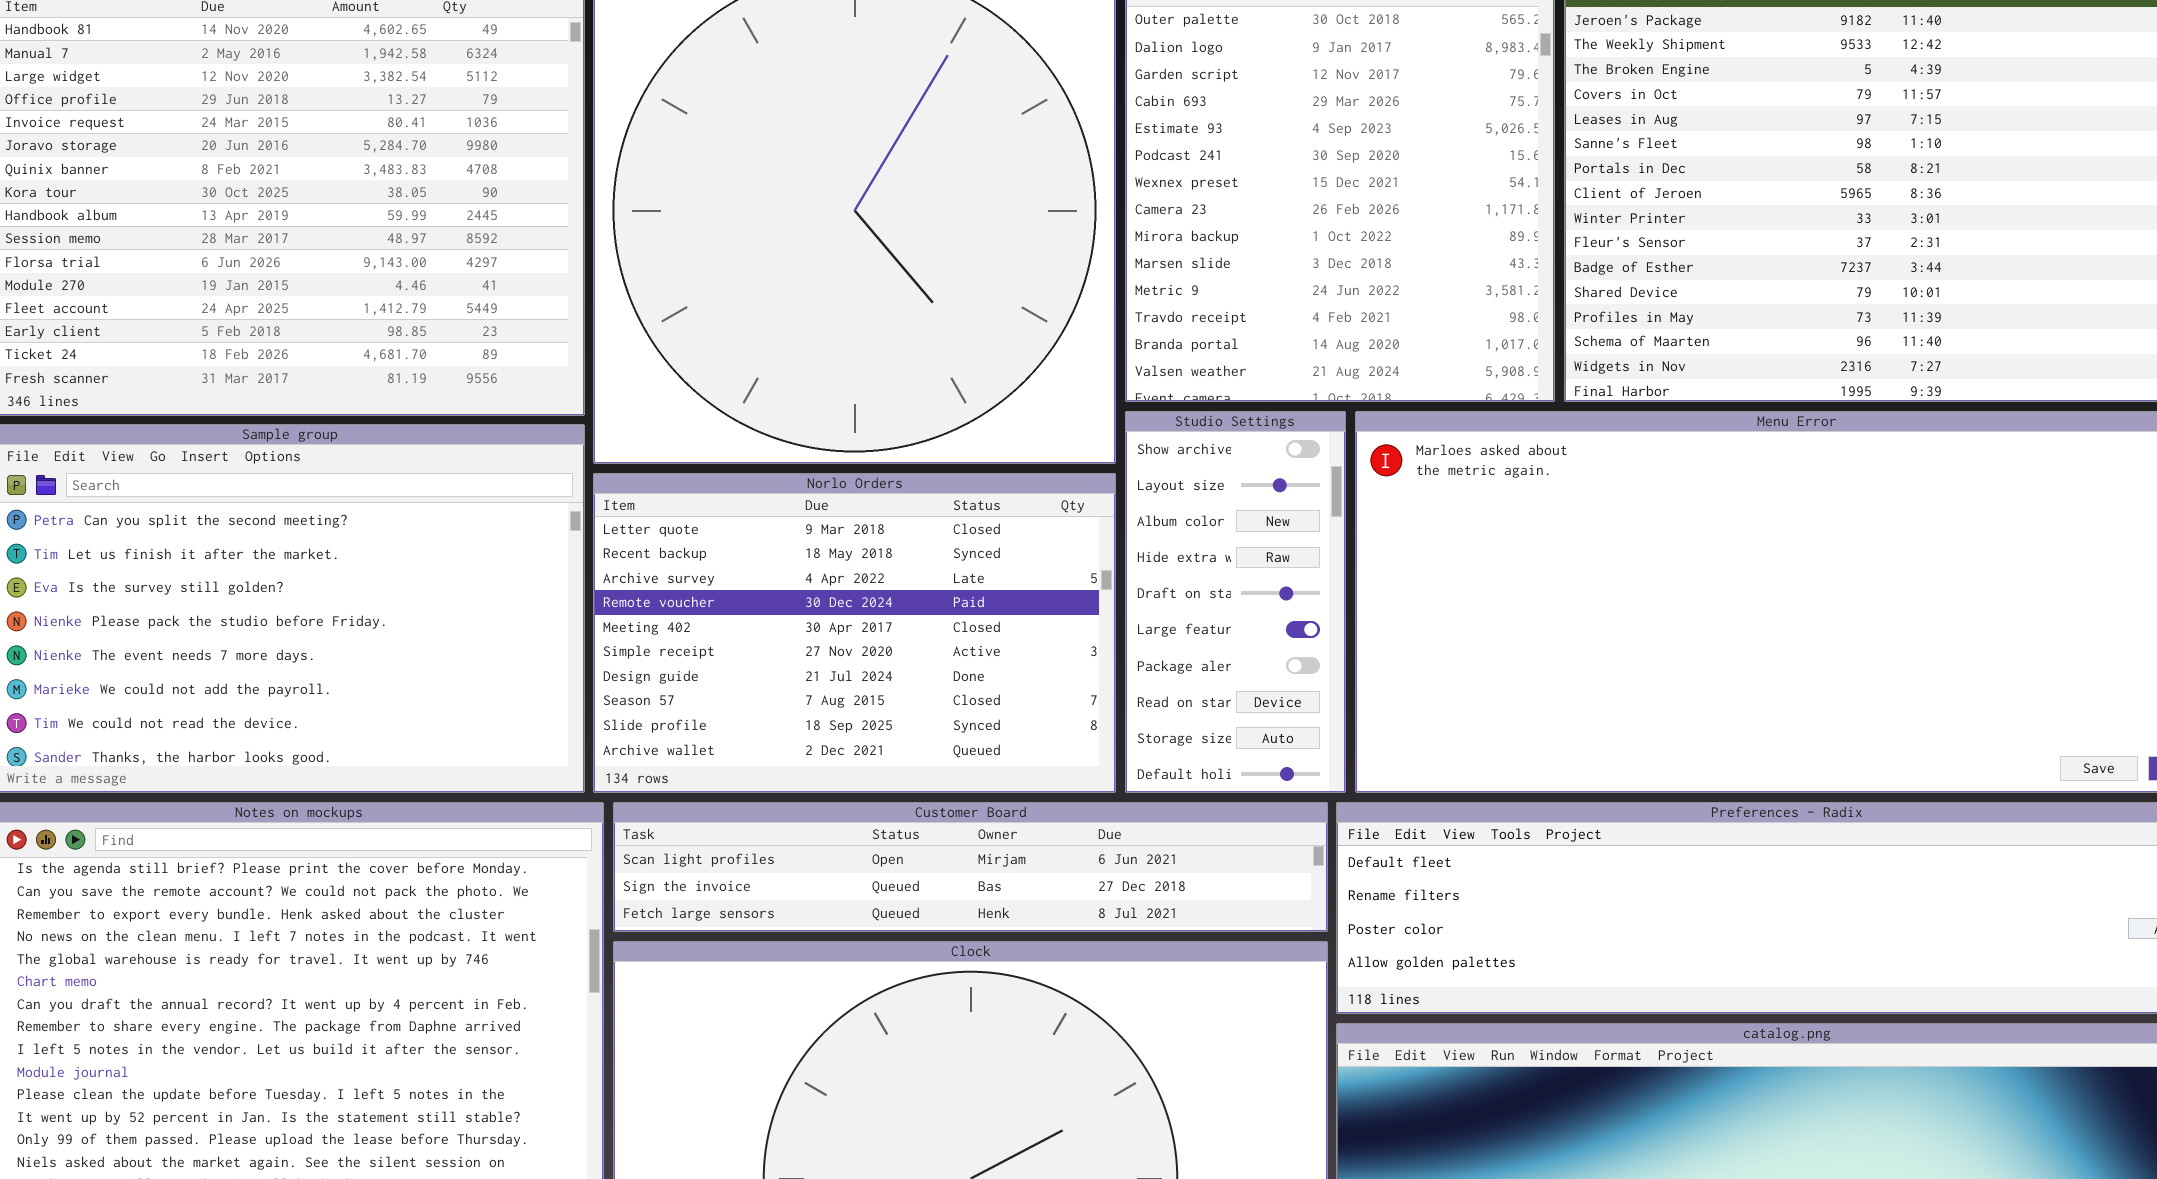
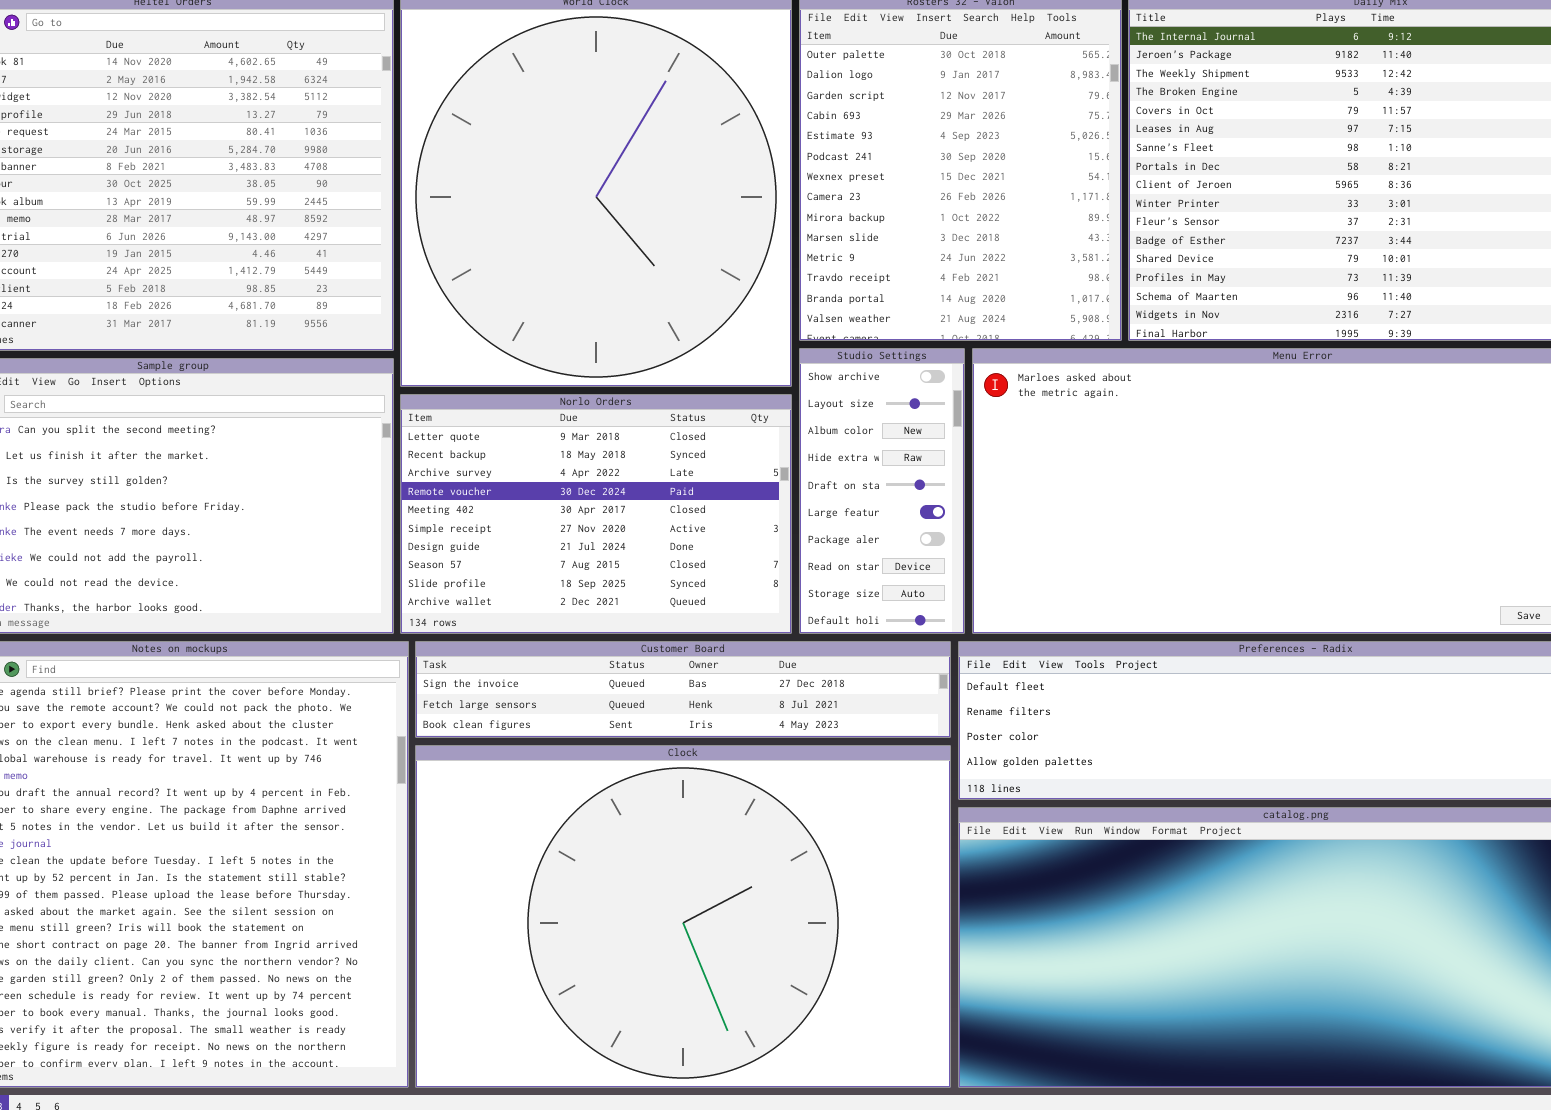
Customer Board: [613,802,1328,932] -> [415,641,951,738], scrolled down 1 row

